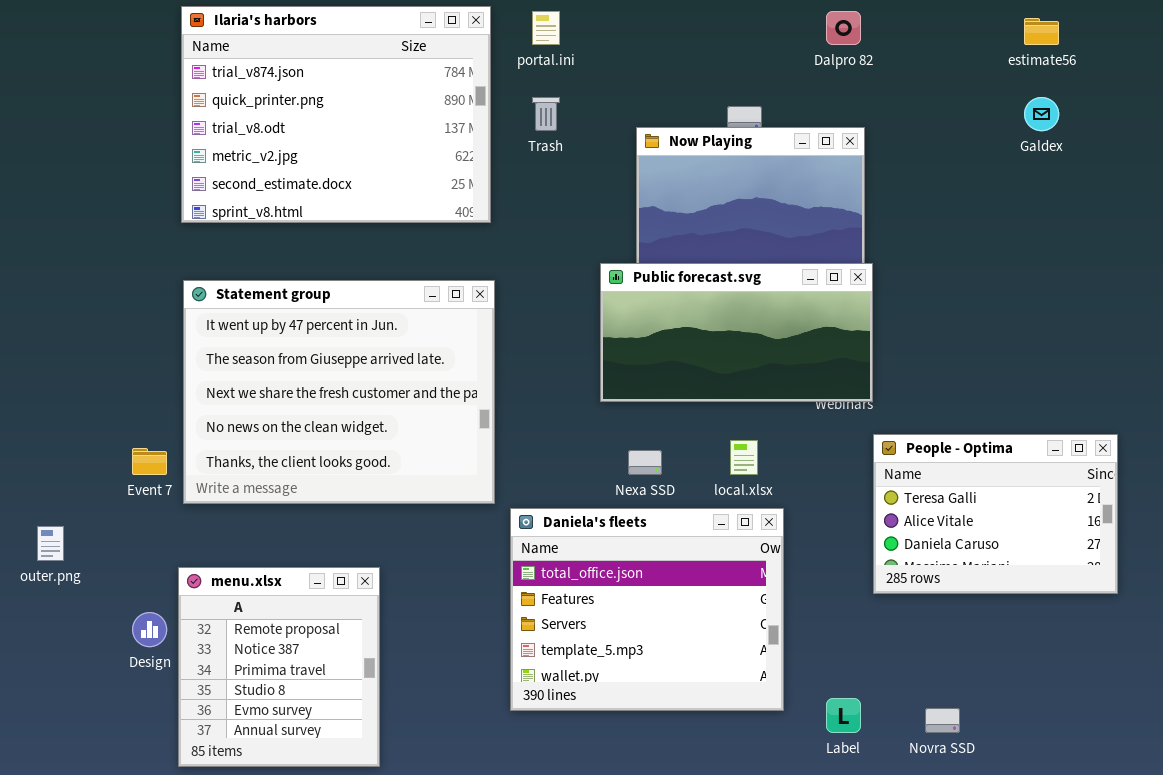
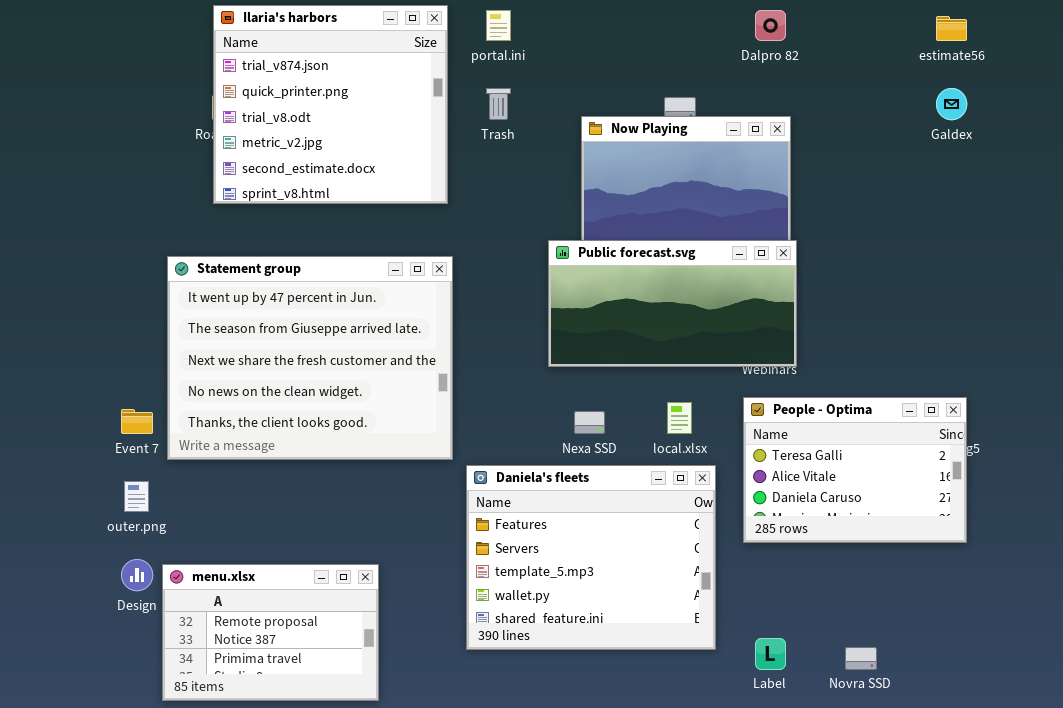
Ilaria's harbors: [181,6,491,223] -> [213,5,448,204], resized
People - Optima: [873,434,1118,594] -> [743,397,967,543], moved
Daniela's fleets: [510,508,784,711] -> [466,465,716,650], scrolled down 1 row
outer.png: [37,526,64,561] -> [124,481,149,512], moved
menu.xlsx: [178,567,380,767] -> [162,564,379,701], resized

